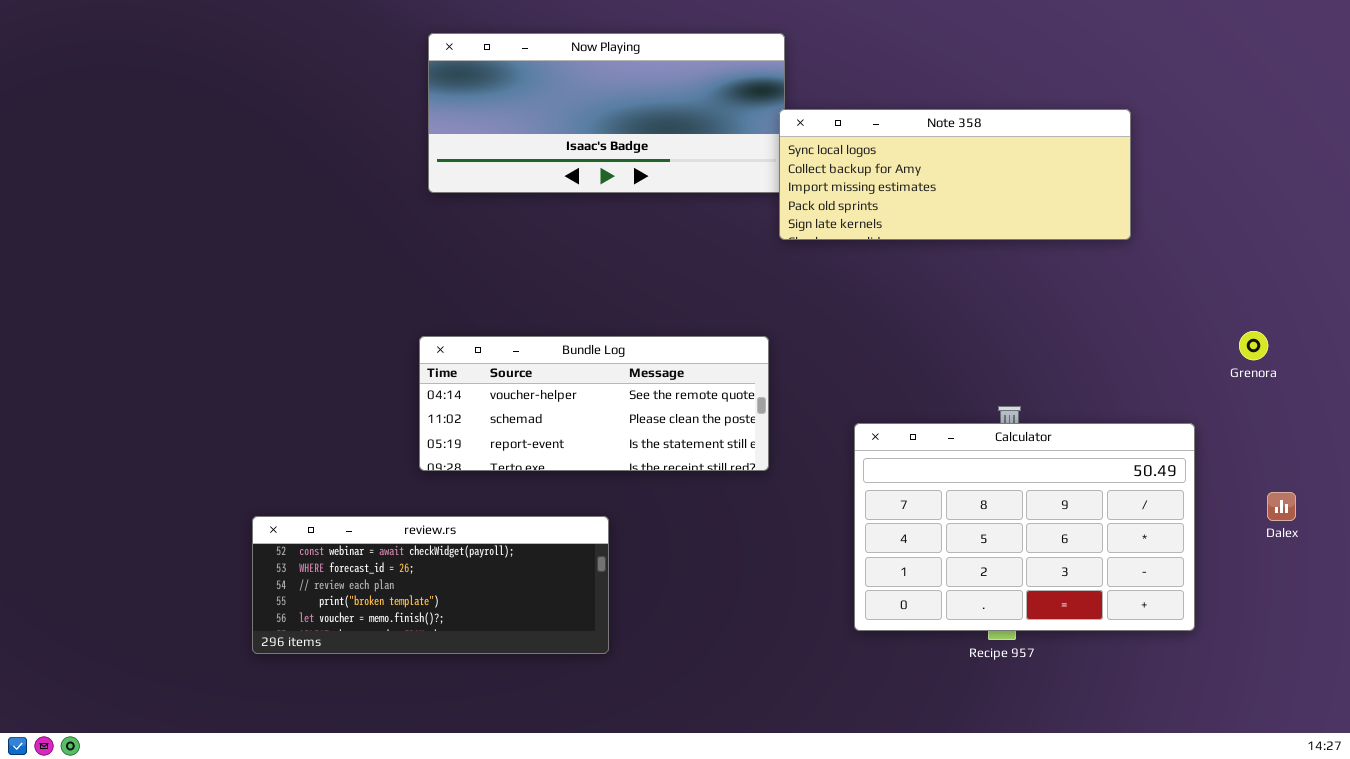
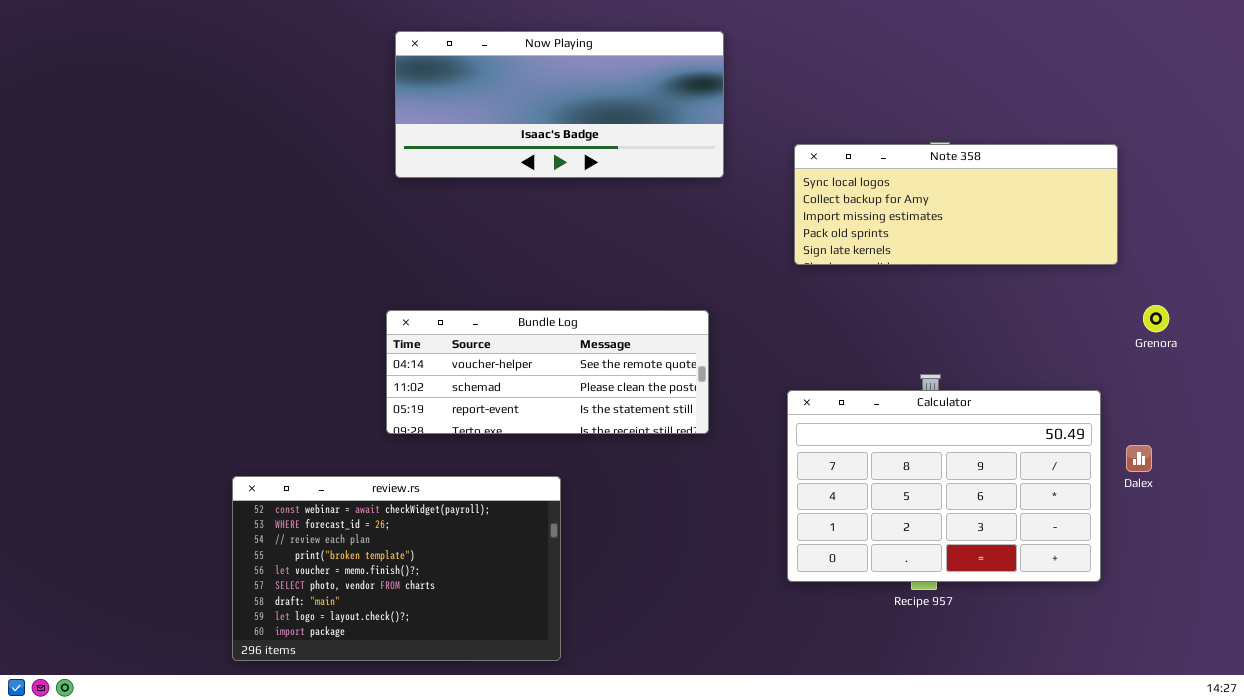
Note 358: [779,109,1131,240] -> [794,144,1118,265], moved
Dalex: [1267,492,1296,521] -> [1126,445,1152,472], moved
review.rs: [252,516,609,654] -> [232,476,561,661], resized

